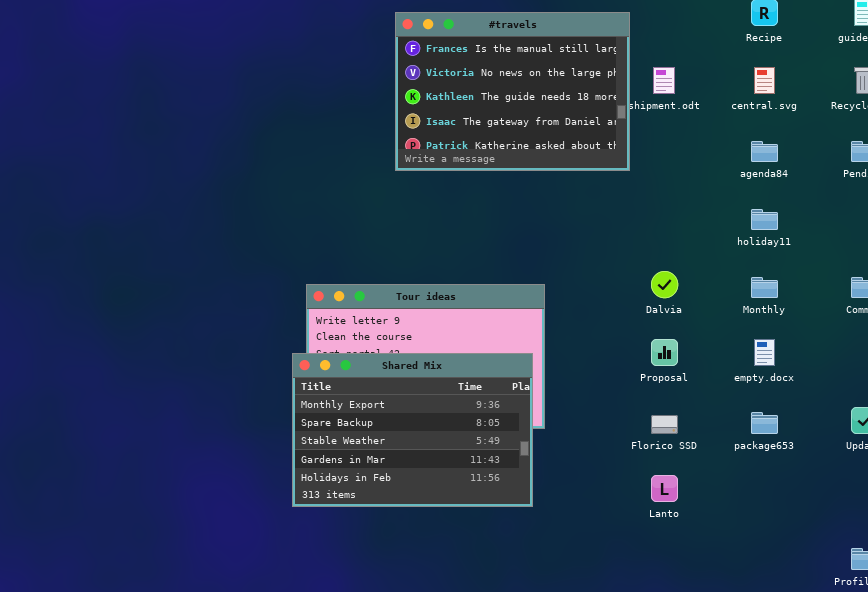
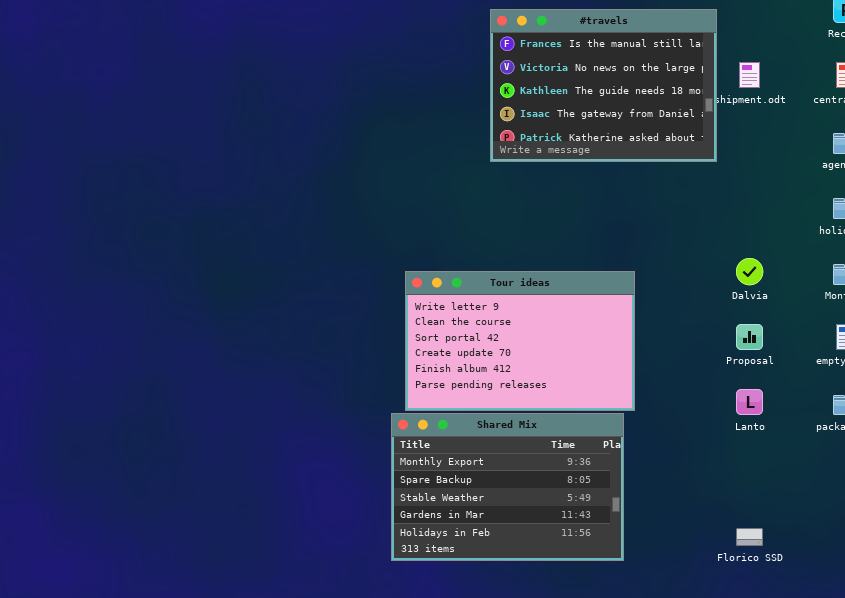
Shared Mix: [292,353,533,507] -> [391,413,624,561], moved
Florico SSD: [651,415,678,434] -> [736,528,763,546], moved
Lanto: [651,475,678,502] -> [736,389,763,415], moved

